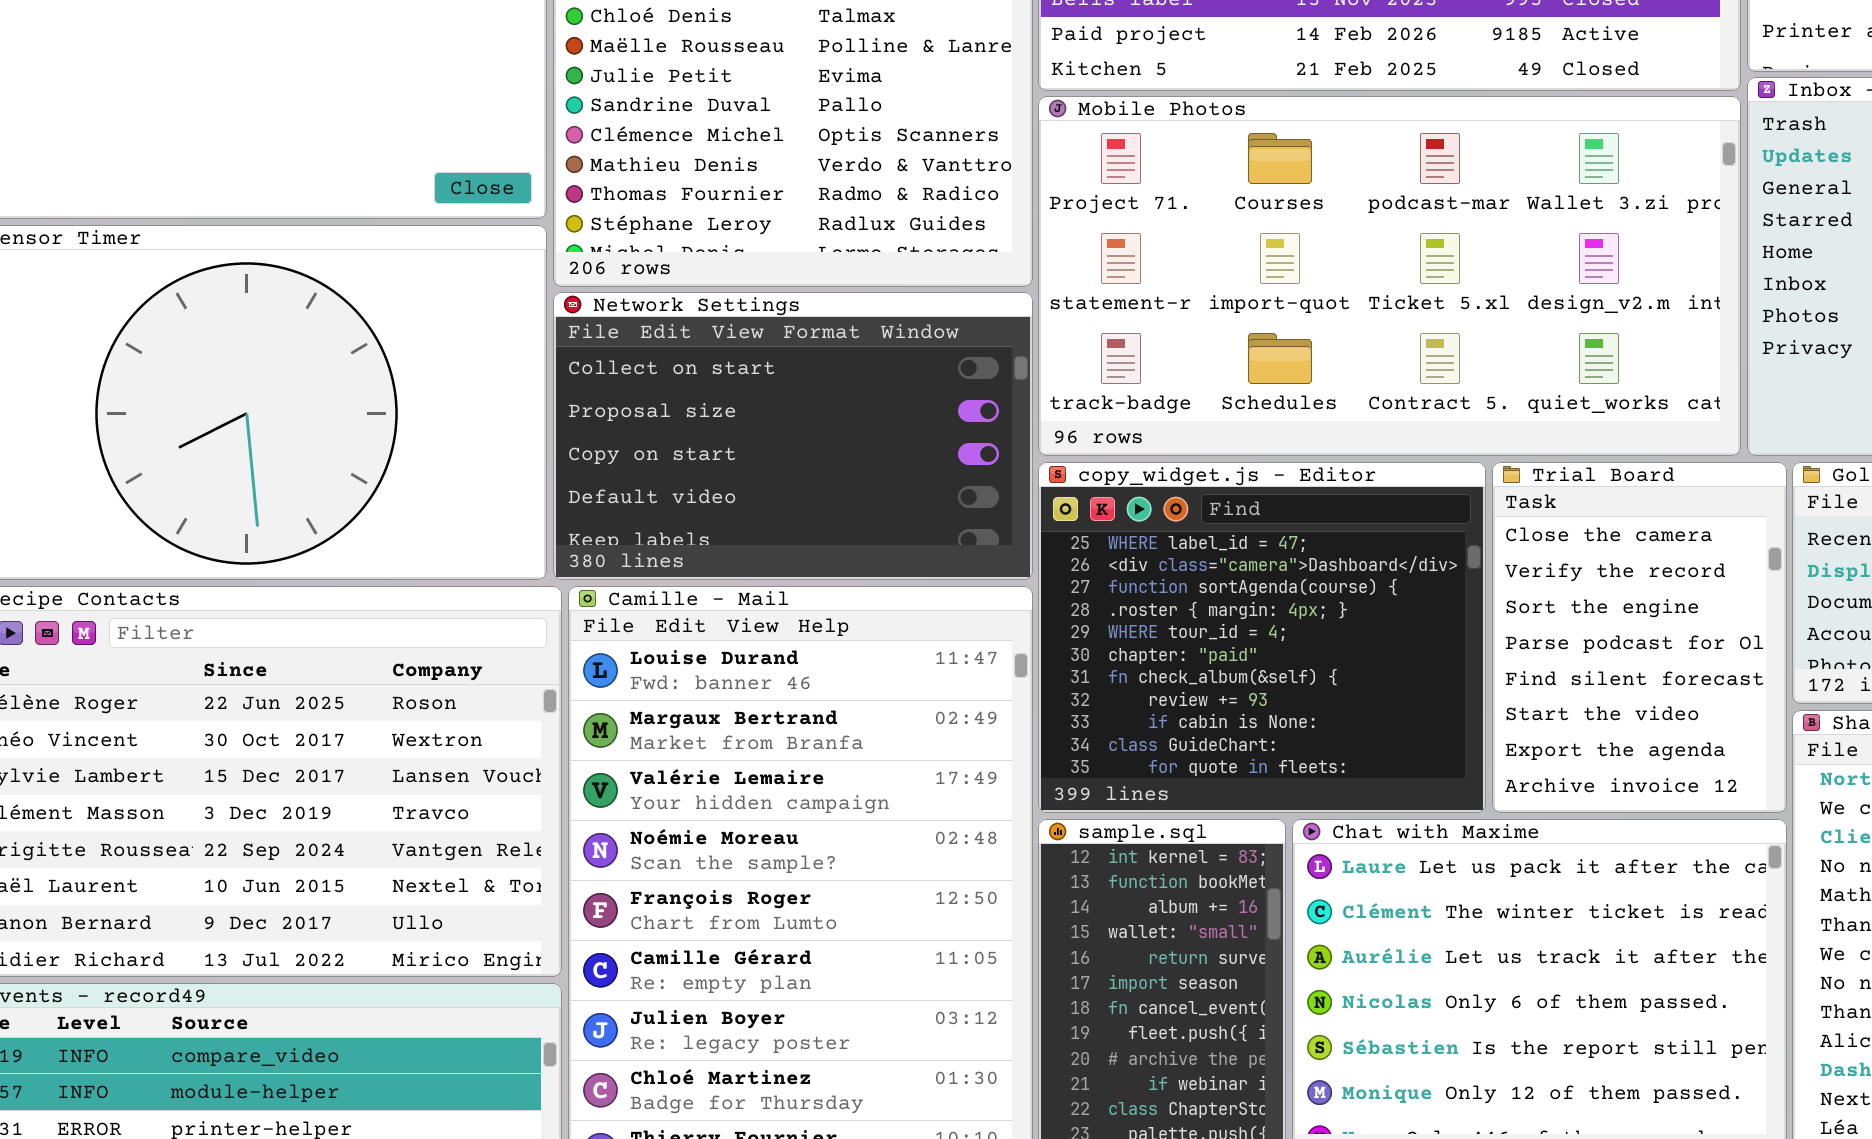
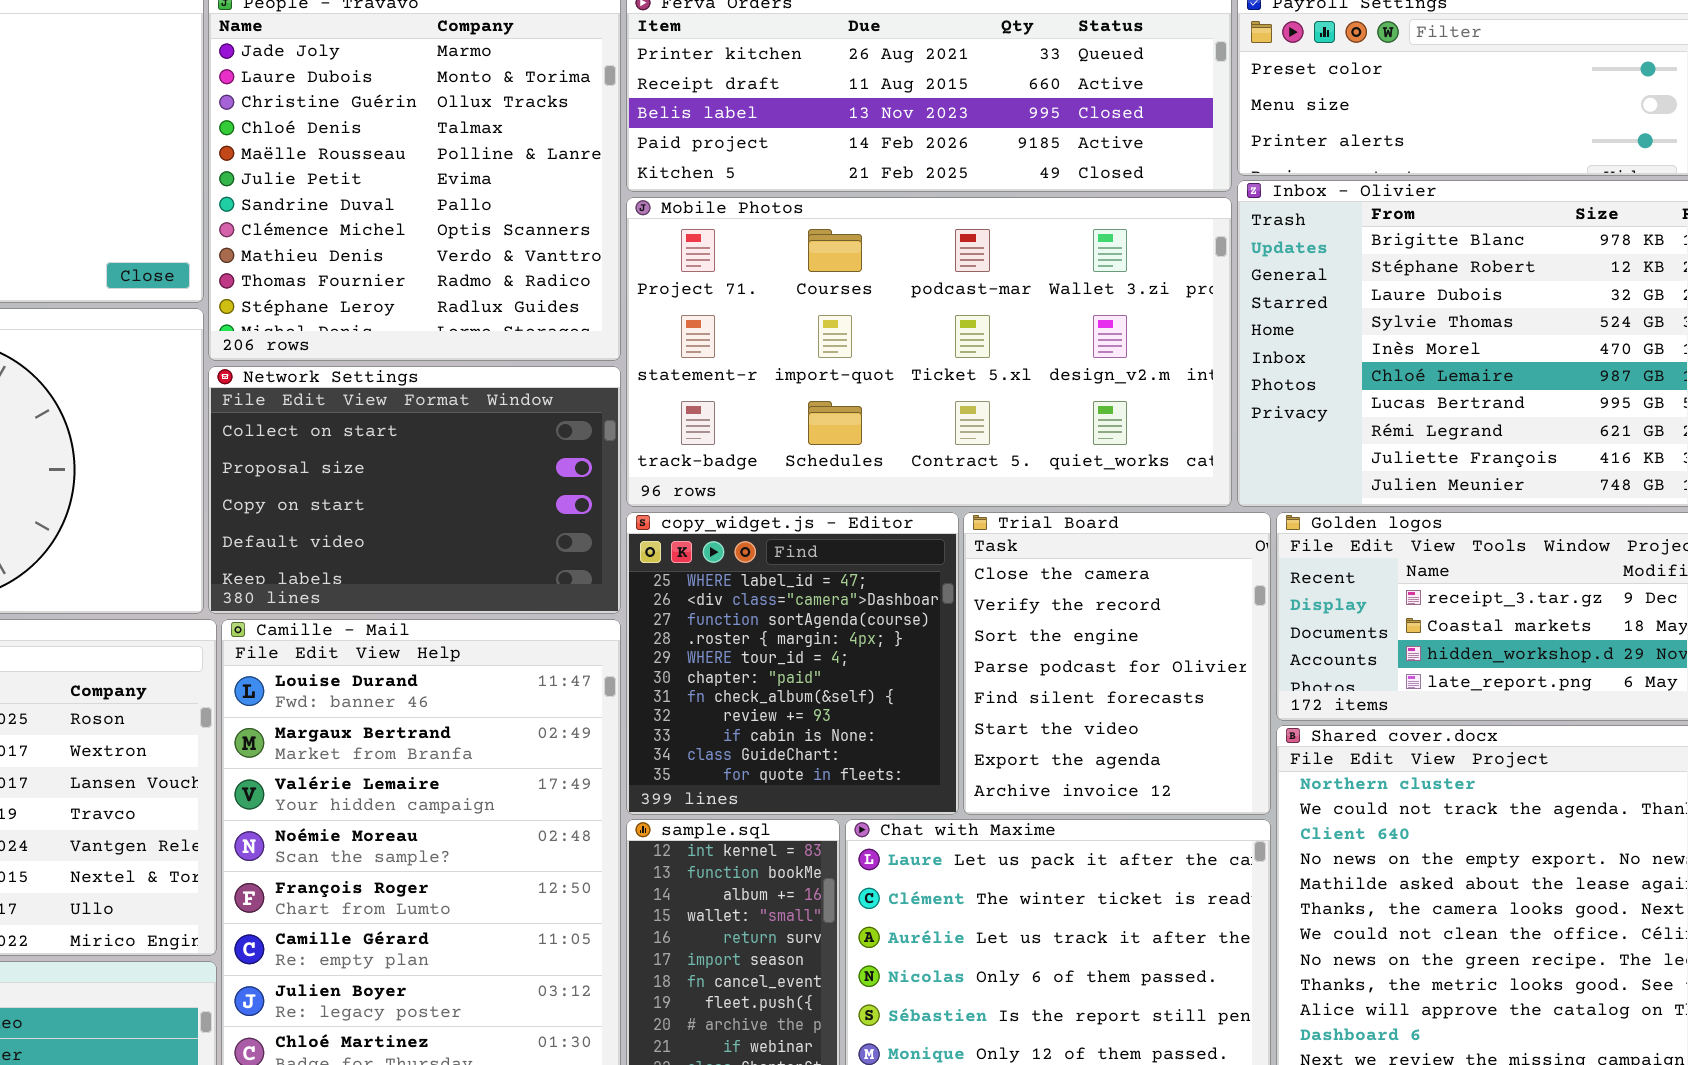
copy_widget.js - Editor: [1038,462,1486,813] -> [626,512,959,815], resized
Trial Board: [1492,462,1787,813] -> [963,512,1271,815], resized

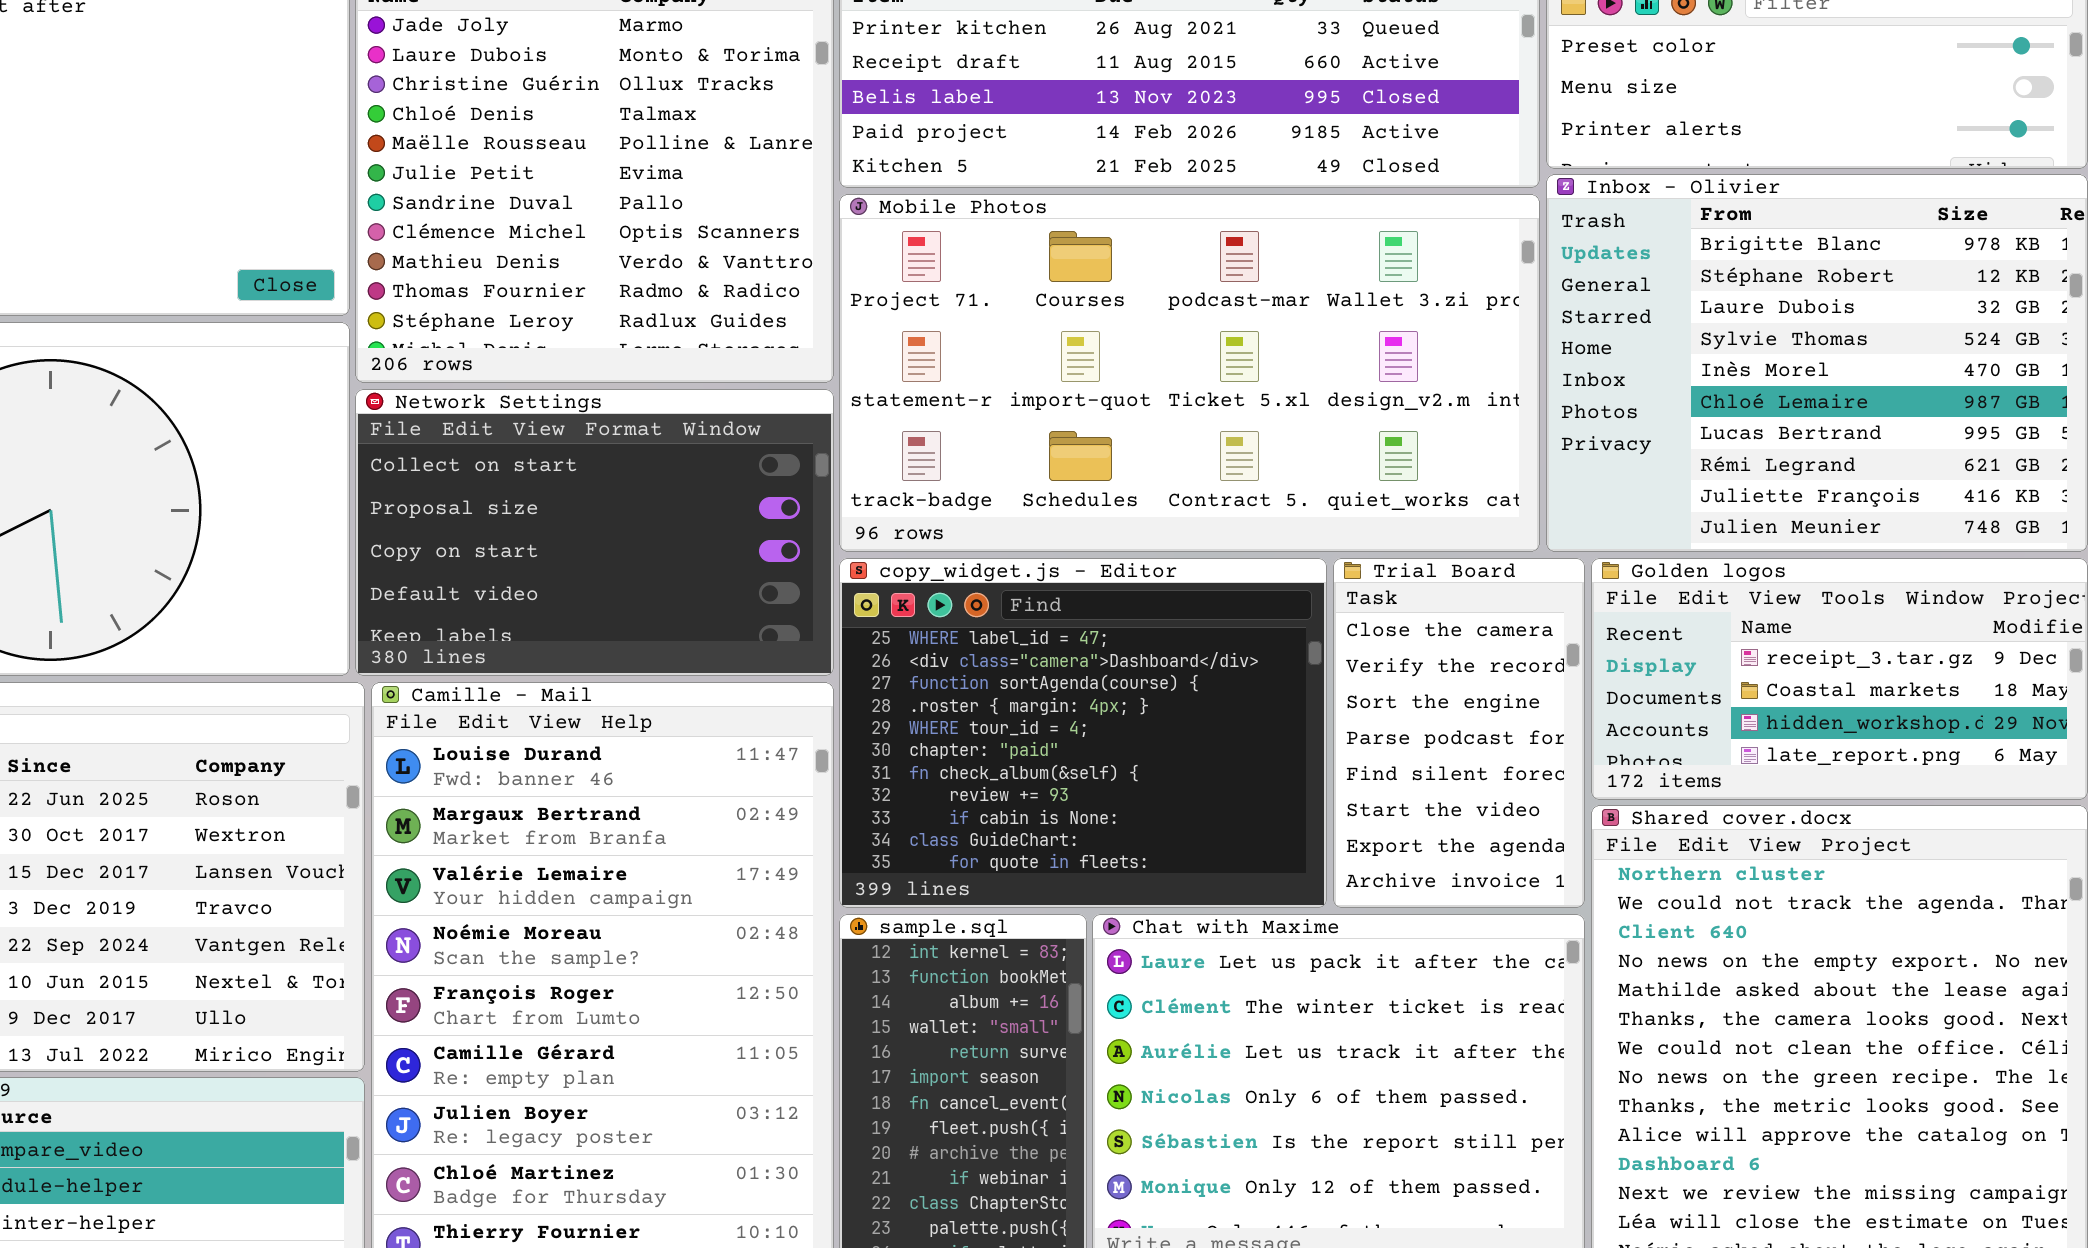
copy_widget.js - Editor: [626,512,959,815] -> [839,558,1327,908], resized
Trial Board: [963,512,1271,815] -> [1333,558,1585,908], resized

